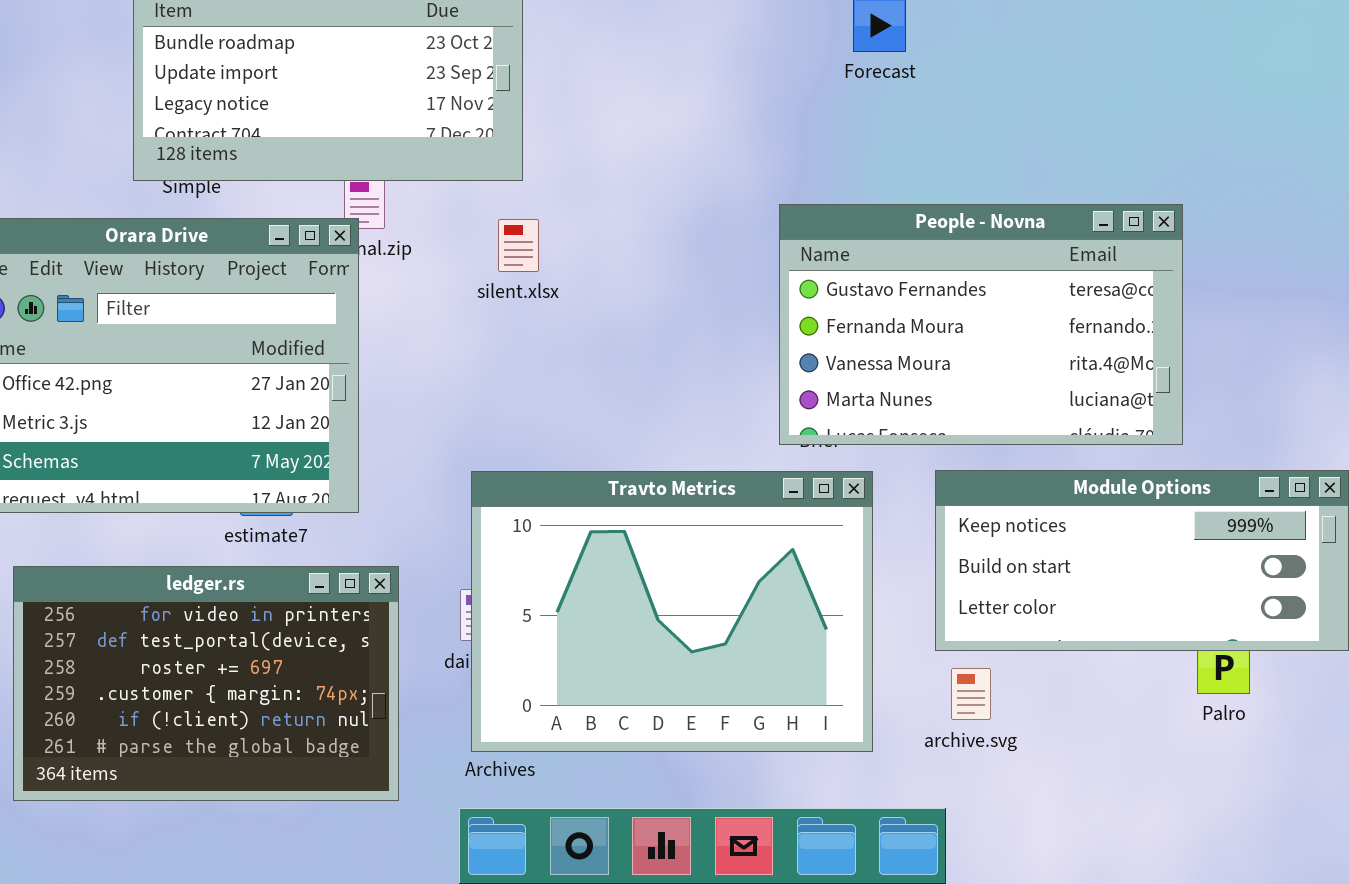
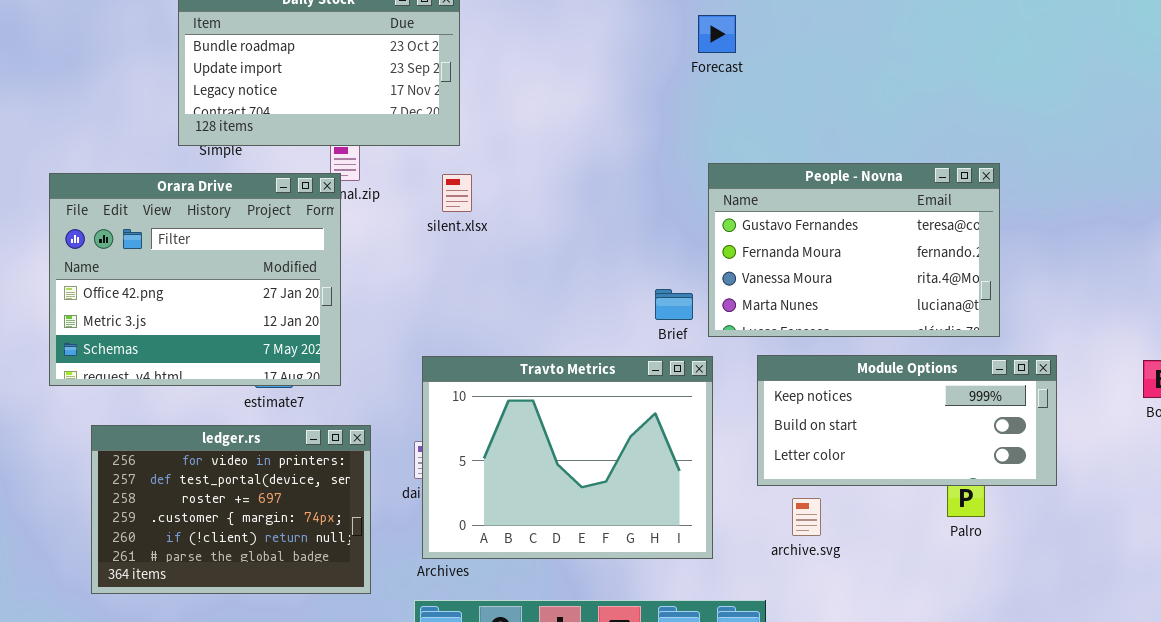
People - Novna: [779,204,1183,445] -> [708,163,1000,337], moved
archive.svg: [951,668,991,720] -> [792,498,821,536], moved

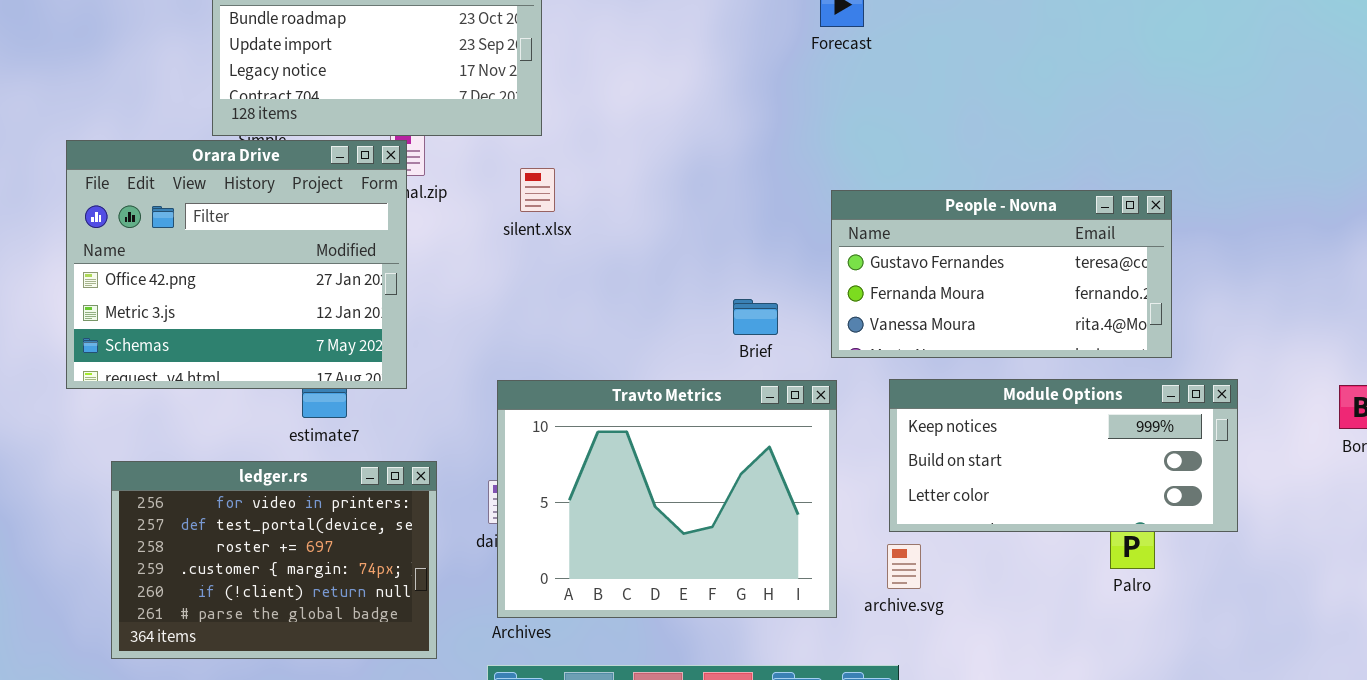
People - Novna: [708,163,1000,337] -> [831,190,1172,358], resized
Orara Drive: [49,173,341,386] -> [66,140,407,389], moved
Brief: [655,289,693,320] -> [733,299,778,335], moved
archive.svg: [792,498,821,536] -> [887,544,921,589], moved

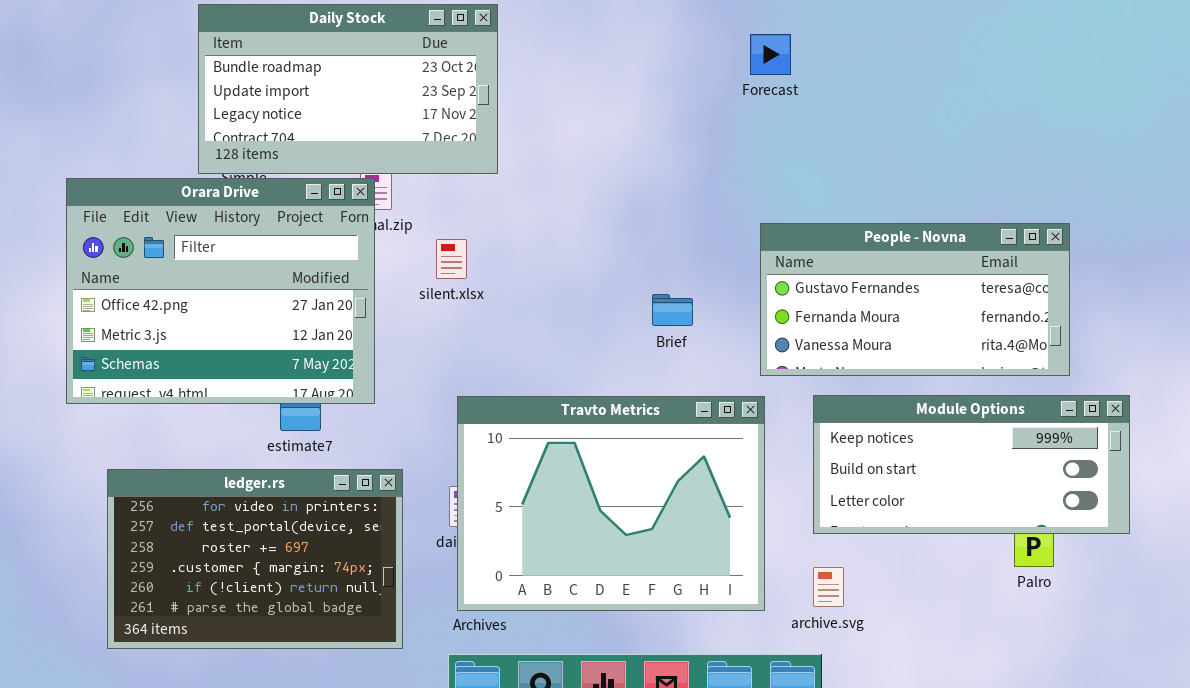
silent.xlsx: [520,168,555,212] -> [436,239,467,279], moved
Brief: [733,299,778,335] -> [652,294,693,326], moved
archive.svg: [887,544,921,589] -> [813,567,844,607], moved

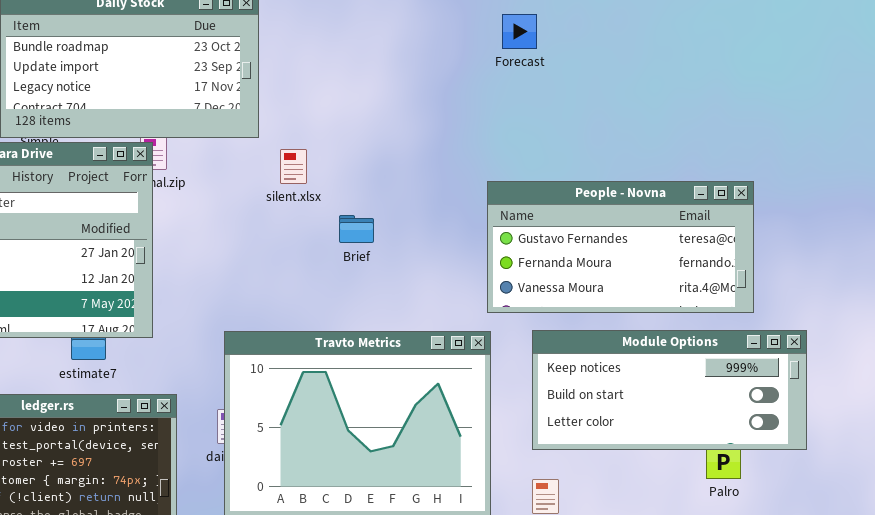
Forecast: [750,34,791,75] -> [502,14,537,49], moved
silent.xlsx: [436,239,467,279] -> [280,149,307,184], moved
Brief: [652,294,693,326] -> [339,215,374,243], moved

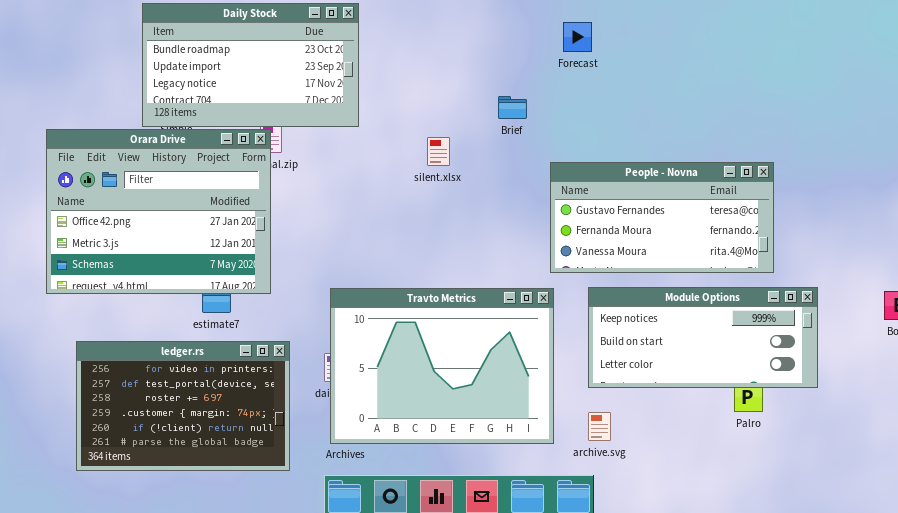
silent.xlsx: [280,149,307,184] -> [427,137,450,166], moved
Brief: [339,215,374,243] -> [498,96,527,119], moved

